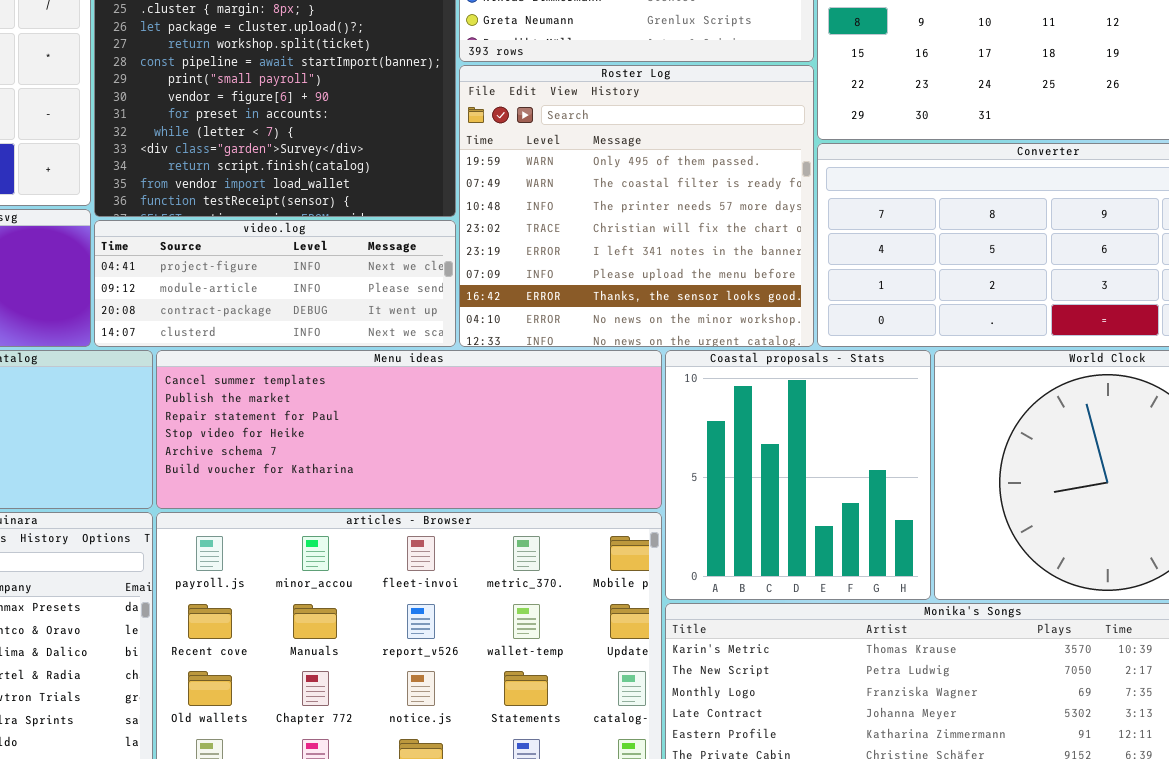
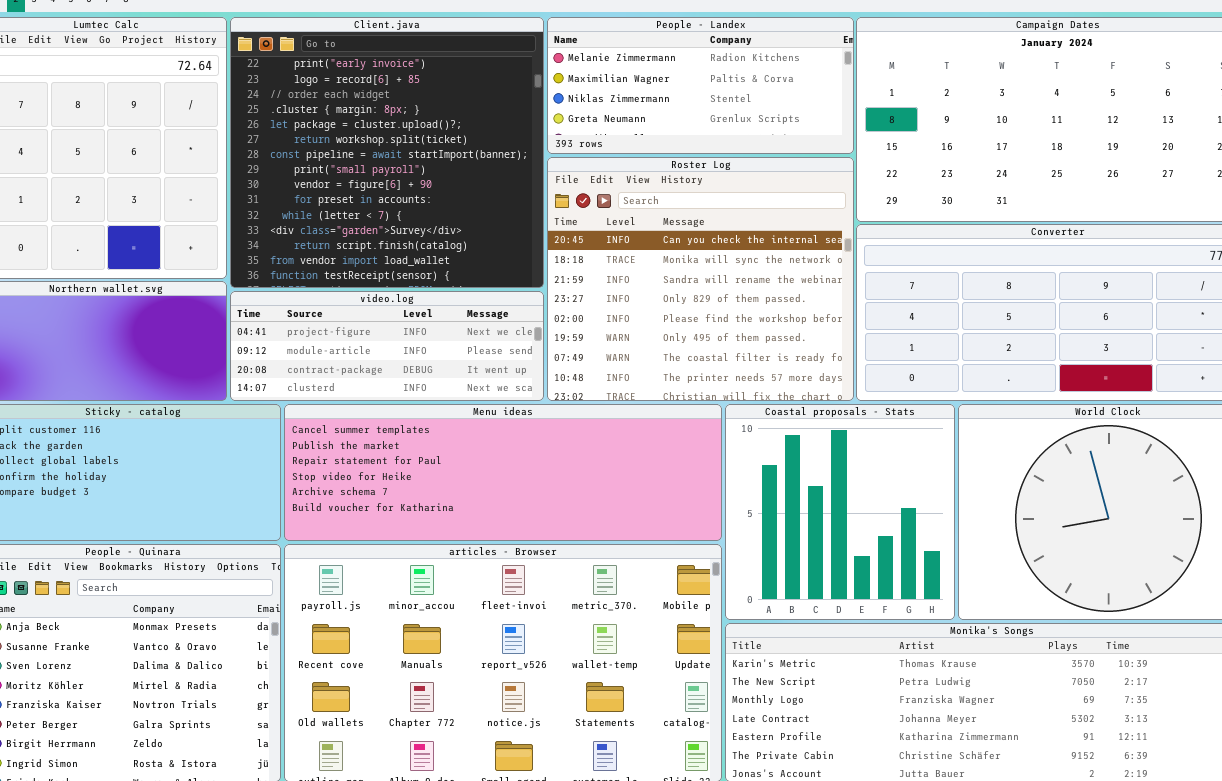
Roster Log: [459,65,814,347] -> [547,157,854,401], scrolled up 5 rows

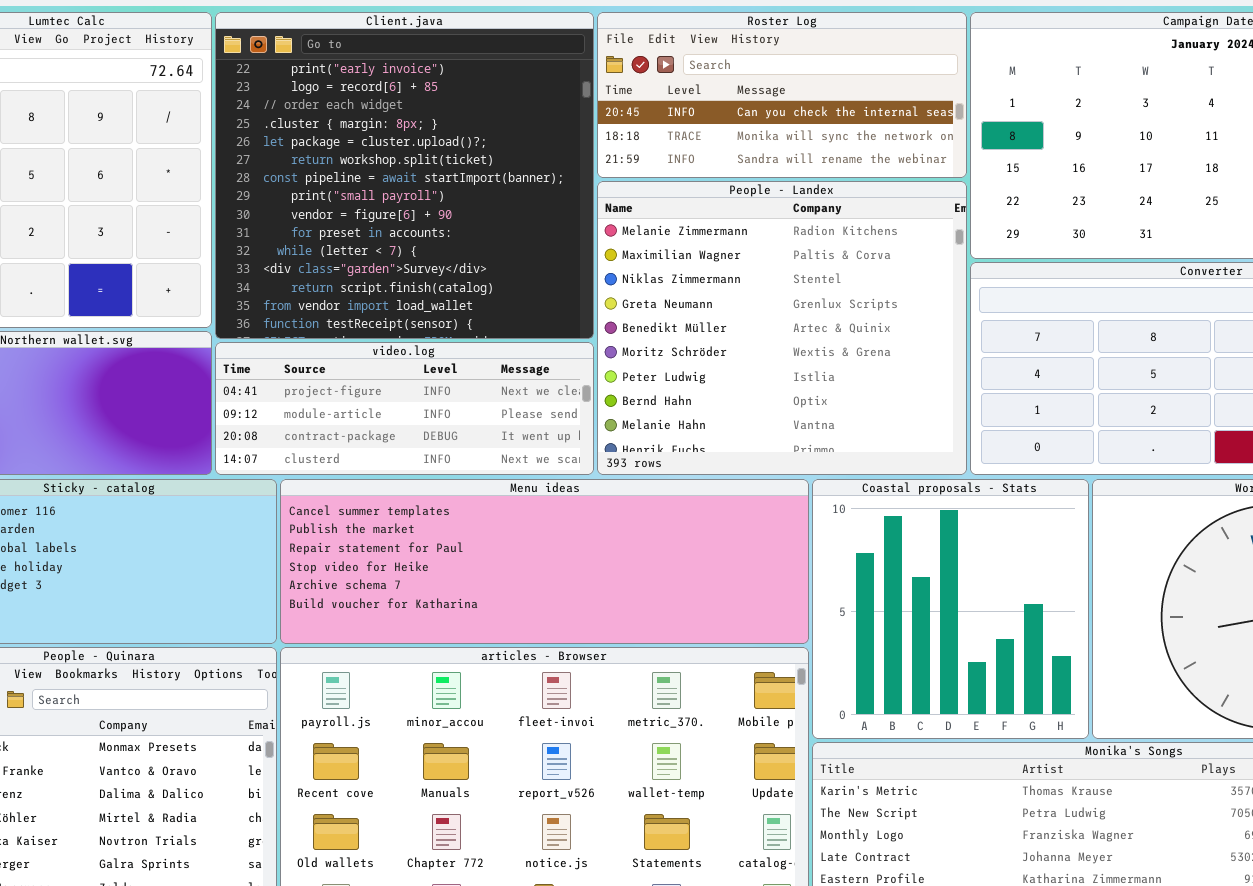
People - Landex: [547,17,854,154] -> [597,181,967,475], moved, resized
Roster Log: [547,157,854,401] -> [597,12,967,178], moved, resized

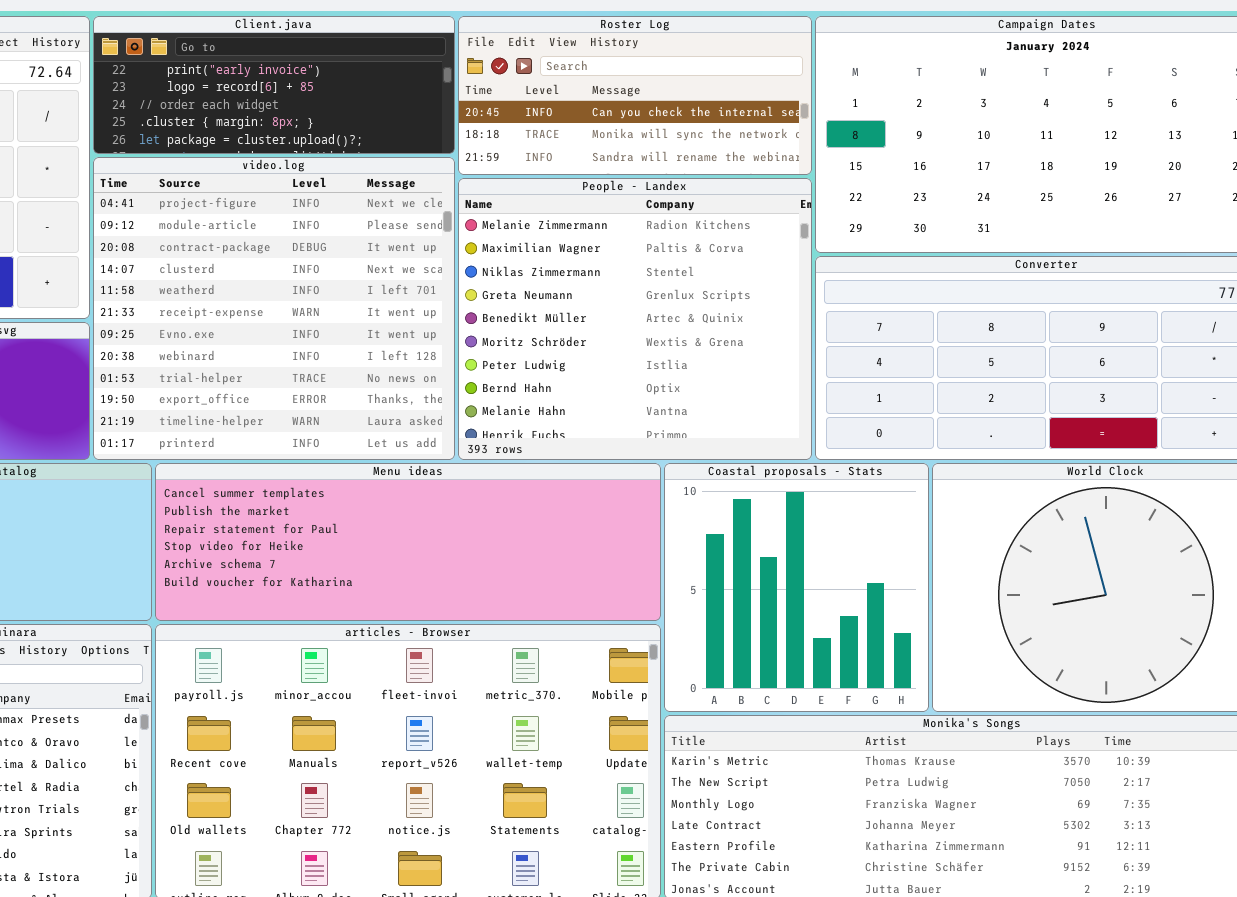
Client.java: [215,12,594,339] -> [93,16,455,154], resized
video.log: [215,342,594,475] -> [93,157,455,460], resized

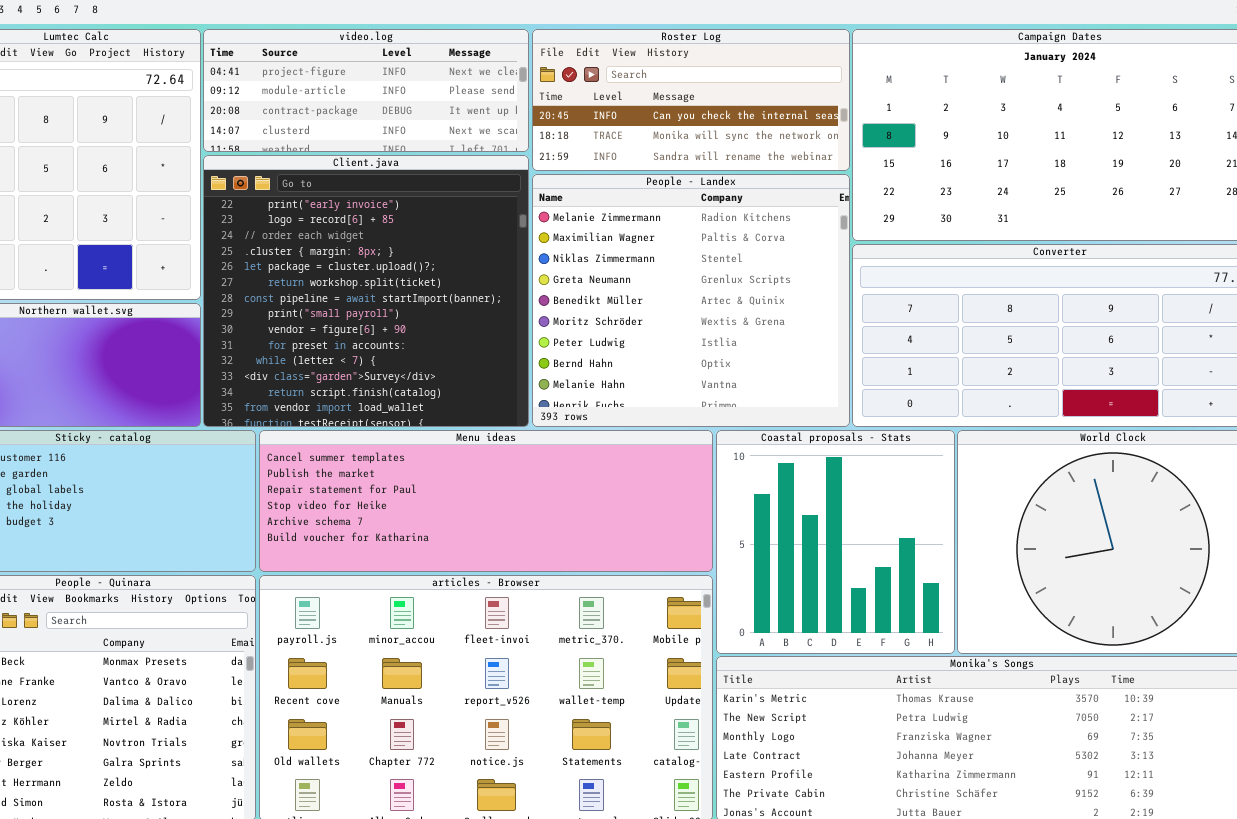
Client.java: [93,16,455,154] -> [203,155,529,427], moved, resized
video.log: [93,157,455,460] -> [203,29,529,152], moved, resized

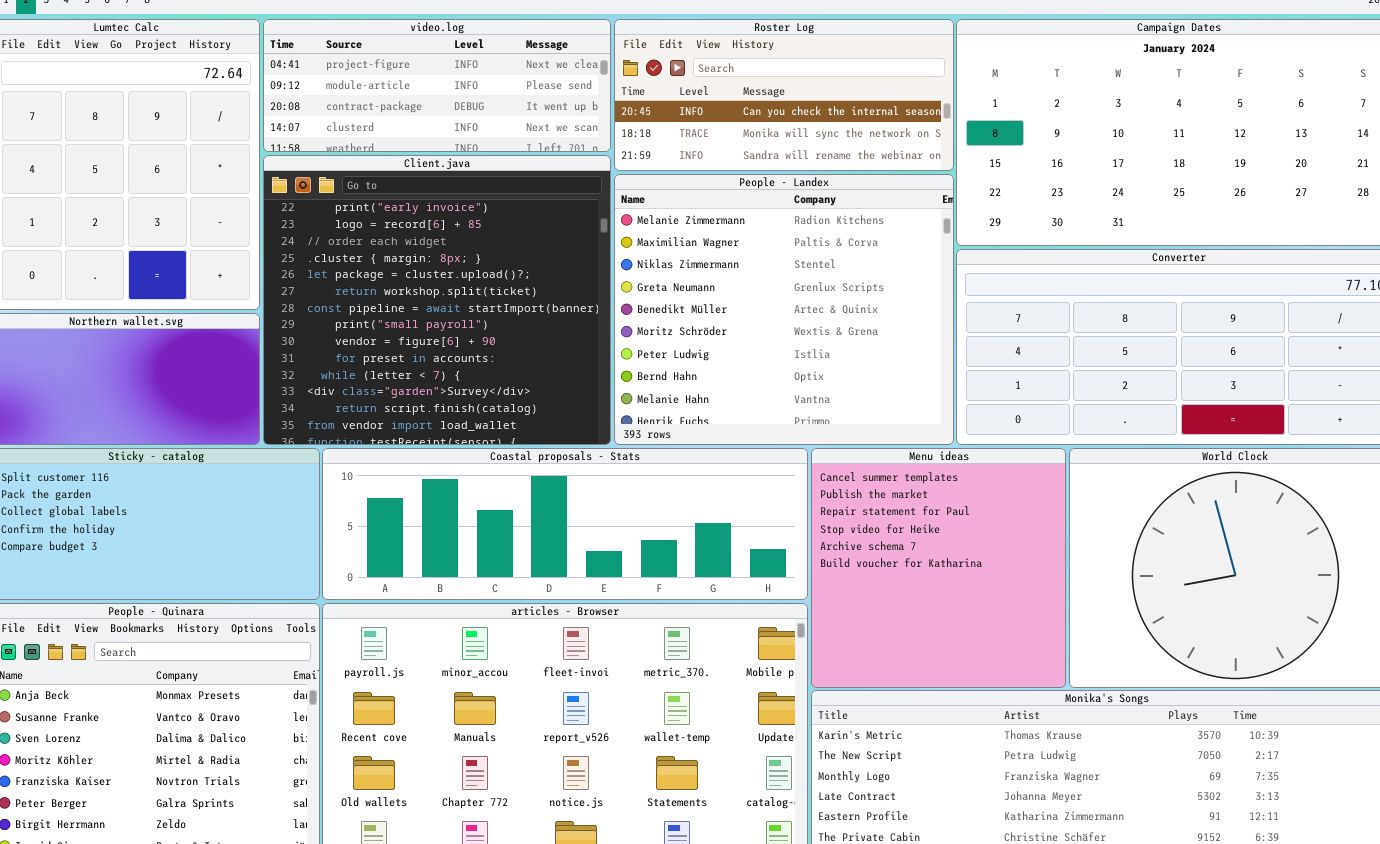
Menu ideas: [259,430,713,572] -> [811,448,1066,688], moved, resized
Coastal proposals - Stats: [716,430,955,654] -> [322,448,808,600], moved, resized

